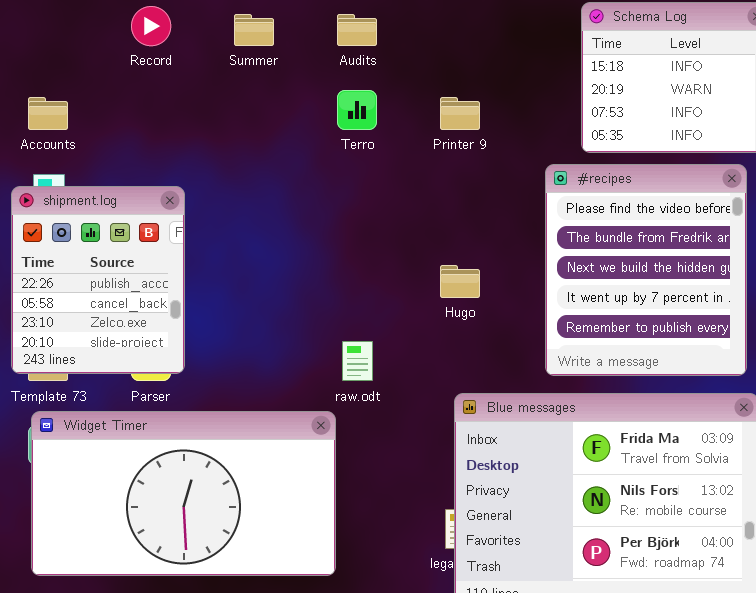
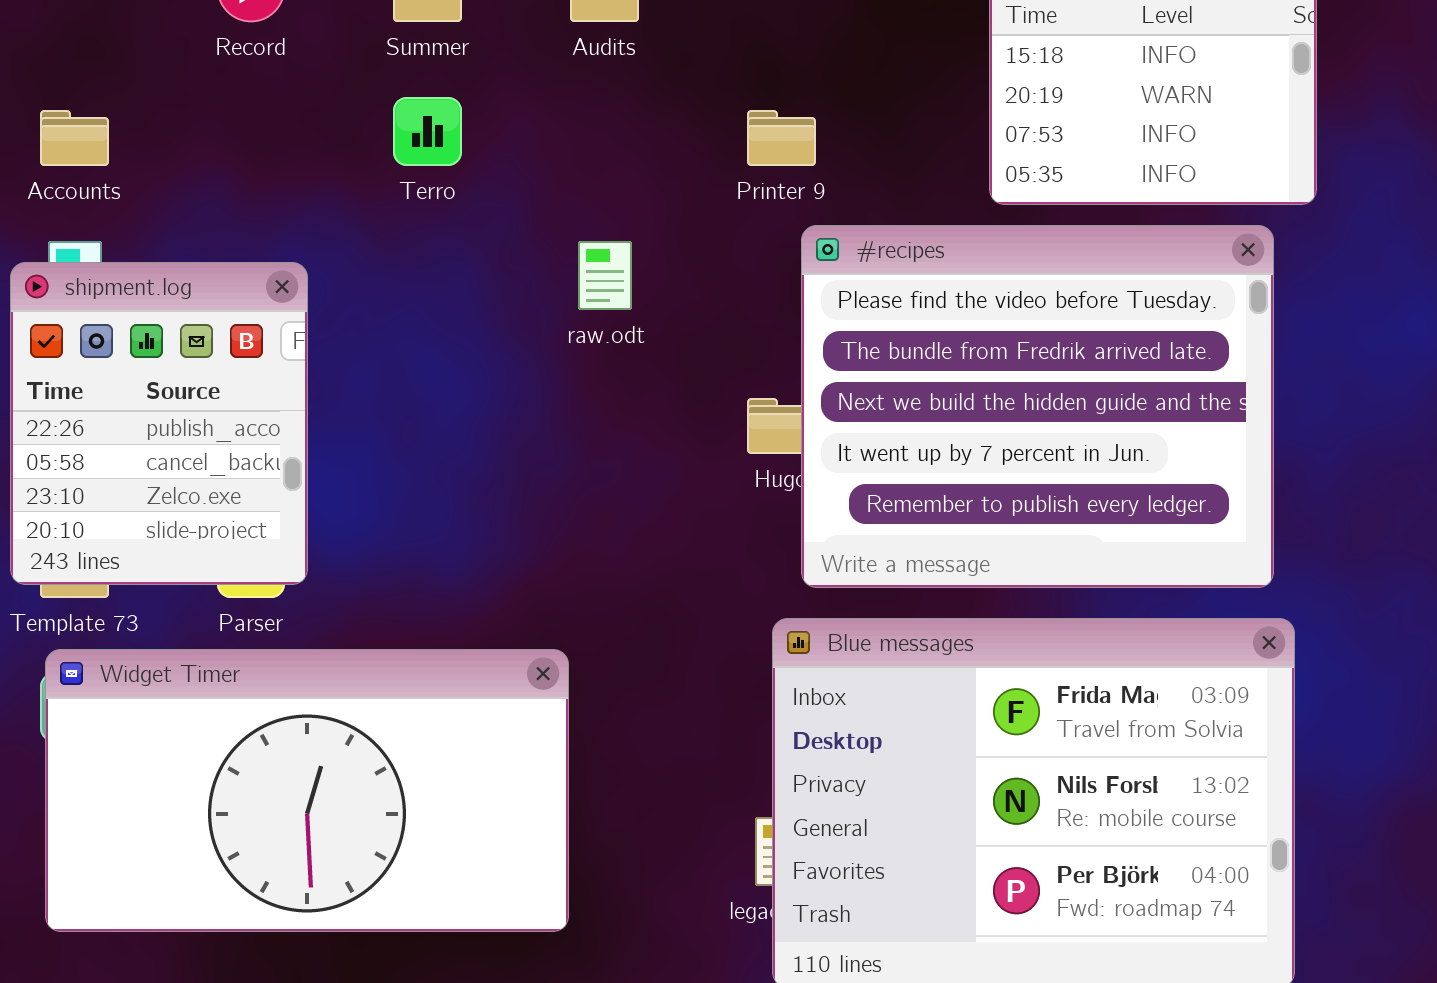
Terro: [337,90,377,130] -> [393,97,462,166], moved
#recipes: [545,164,747,376] -> [801,225,1274,588], resized
raw.odt: [342,341,373,381] -> [578,241,632,310], moved

